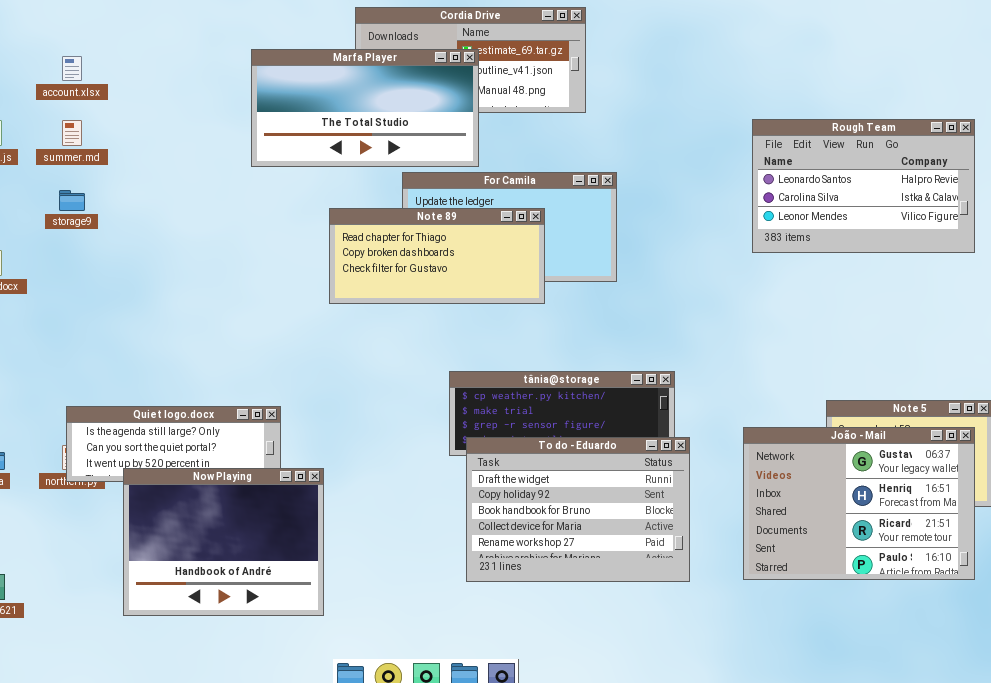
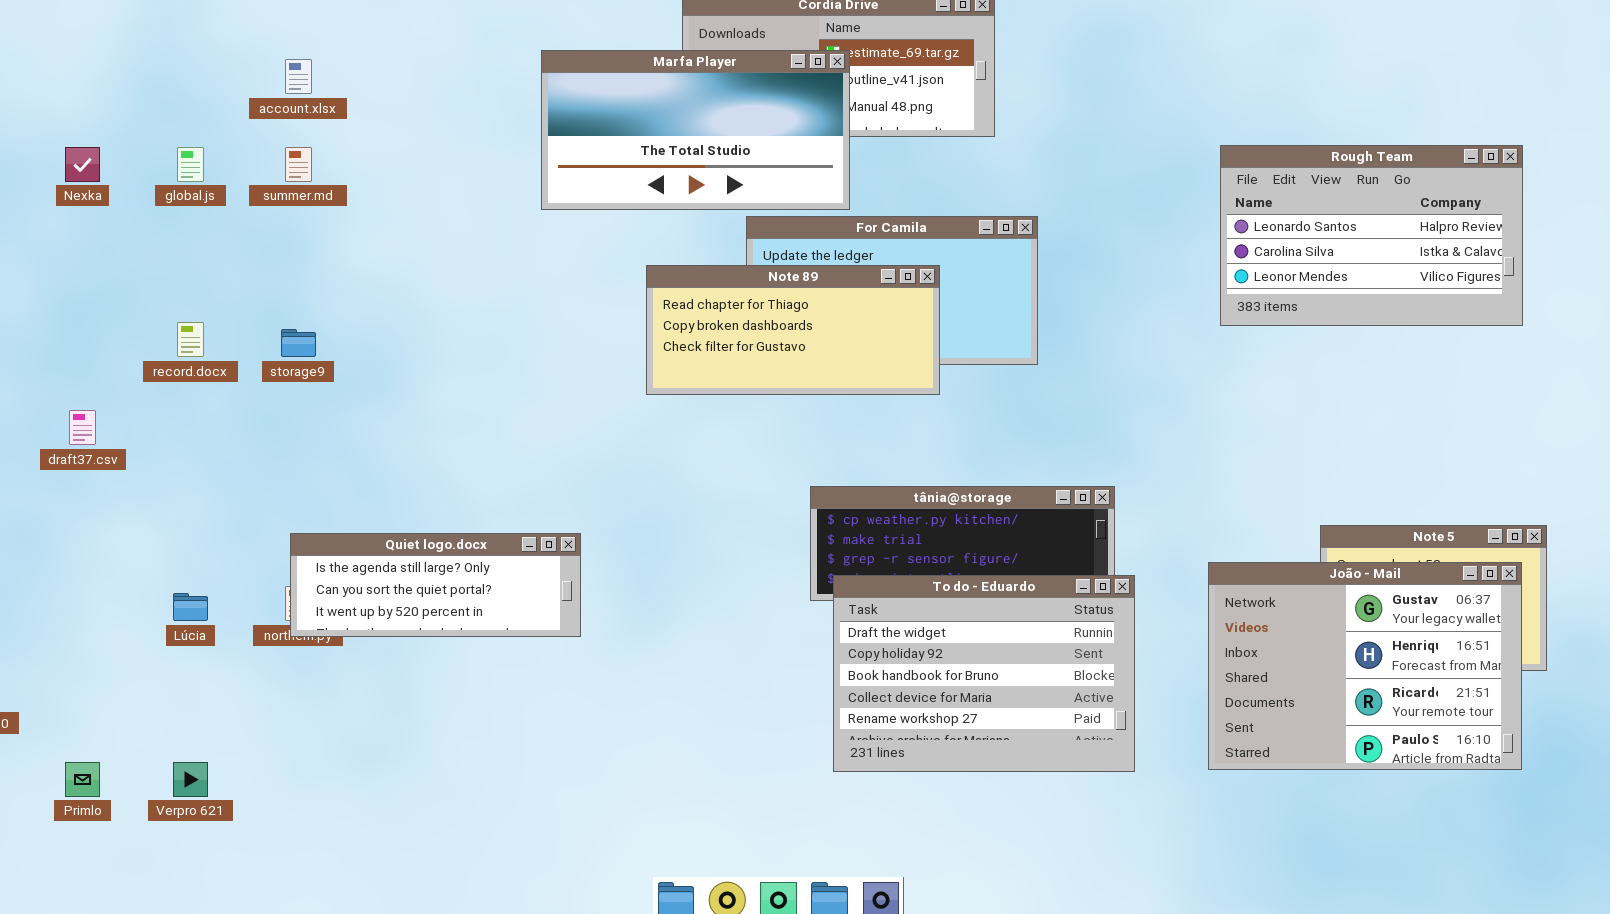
storage9: [59,190,85,211] -> [281,329,316,357], moved
Now Playing: [123,468,324,616] -> none, closed

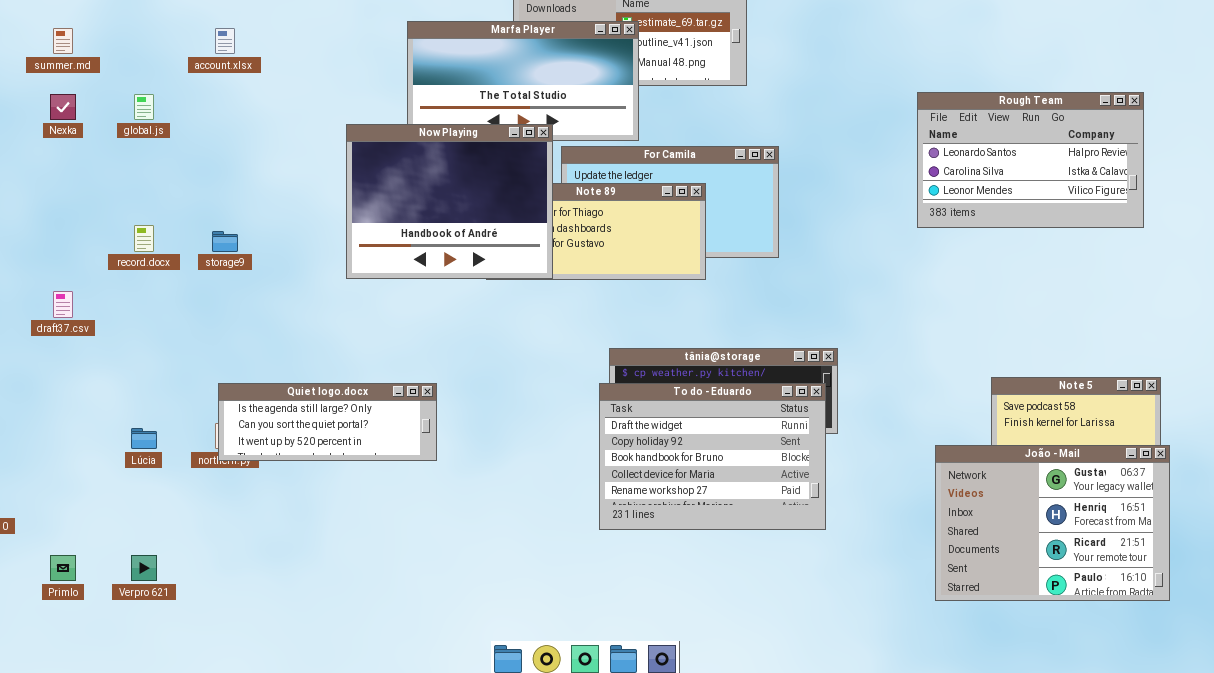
summer.md: [285,147,312,182] -> [53,28,73,54], moved
Now Playing: none -> [346,124,553,279], opened
João - Mail: [1208,562,1522,770] -> [935,445,1170,601], moved
To do - Eduardo: [833,575,1135,772] -> [599,383,826,530], moved

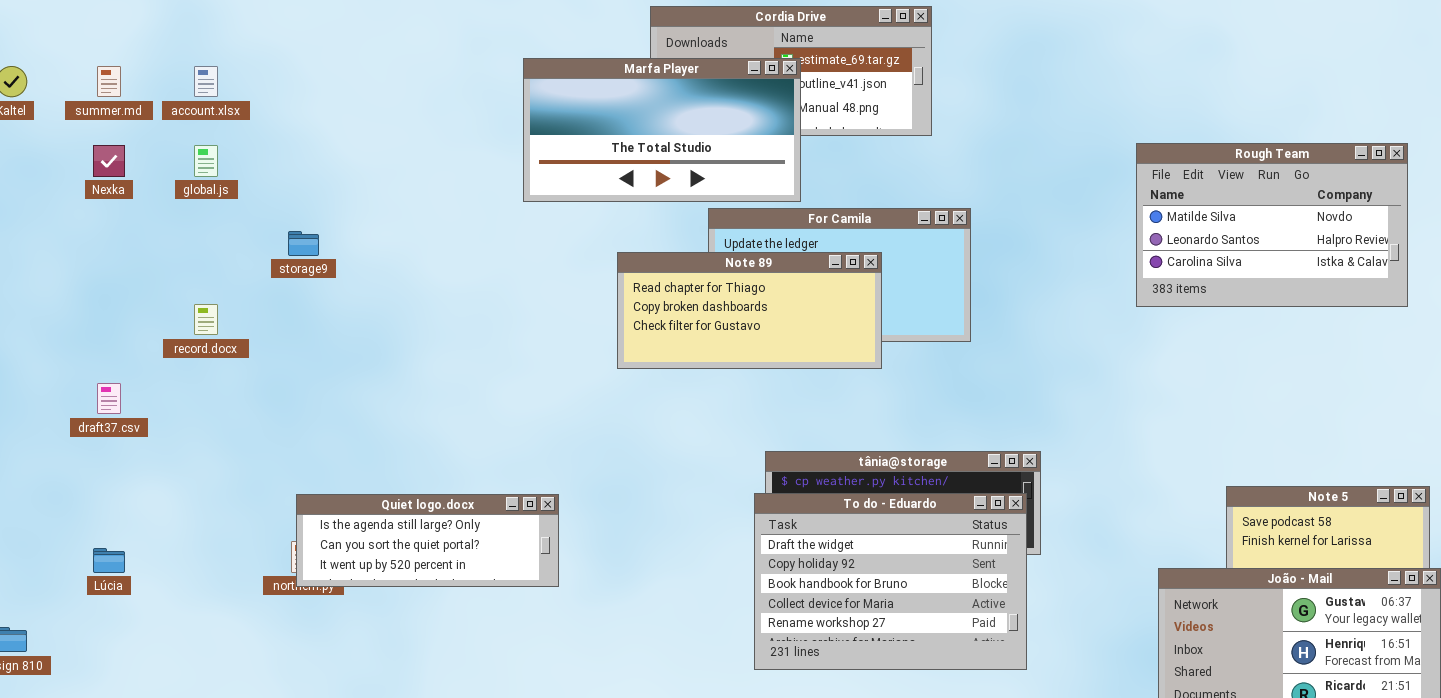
account.xlsx: [215,28,235,54] -> [194,66,218,97], moved
Rough Team: [917,92,1144,228] -> [1136,143,1408,307], scrolled up 1 row
Now Playing: [346,124,553,279] -> none, closed
storage9: [212,231,238,252] -> [288,231,319,256], moved
Lúcia: [131,428,157,449] -> [93,548,125,573], moved

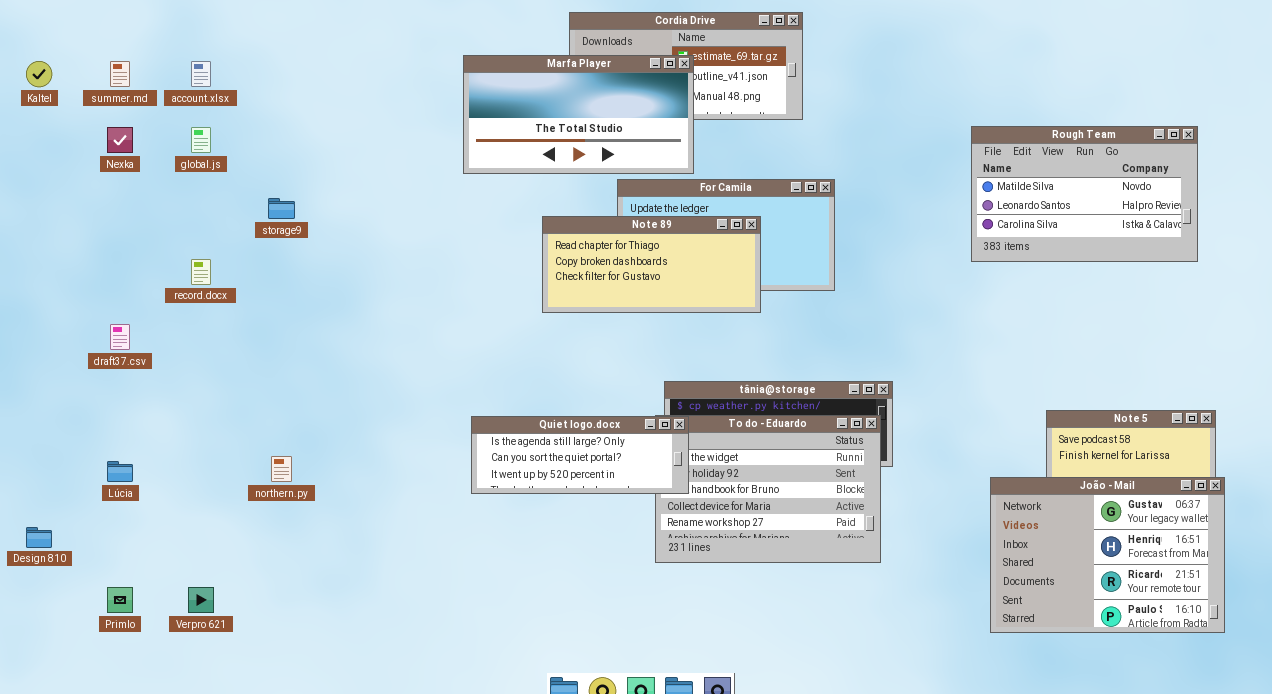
Quiet logo.docx: [296,494,559,587] -> [471,416,689,494], moved

